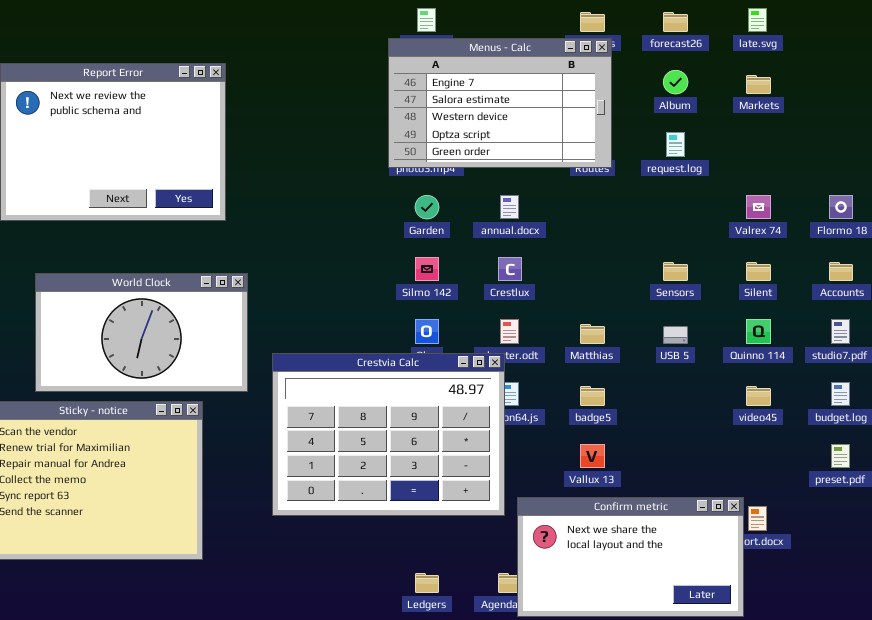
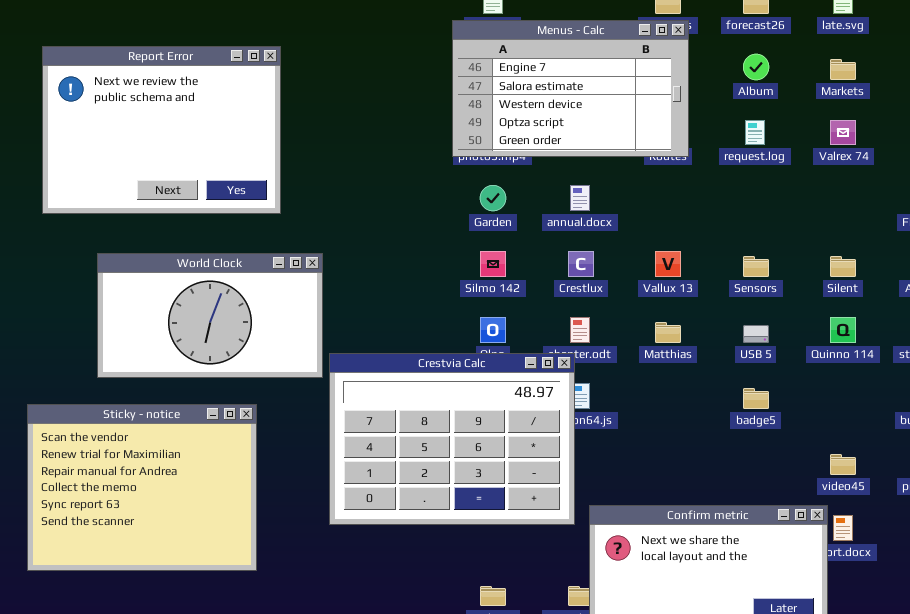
Valrex 74: [746,195,771,219] -> [830,120,856,145], moved
World Clock: [35,273,248,392] -> [97,253,323,378], moved
badge5: [580,386,605,406] -> [743,388,769,409], moved
video45: [746,386,771,406] -> [830,454,856,475], moved
Vallux 13: [580,444,605,468] -> [655,251,681,277], moved

